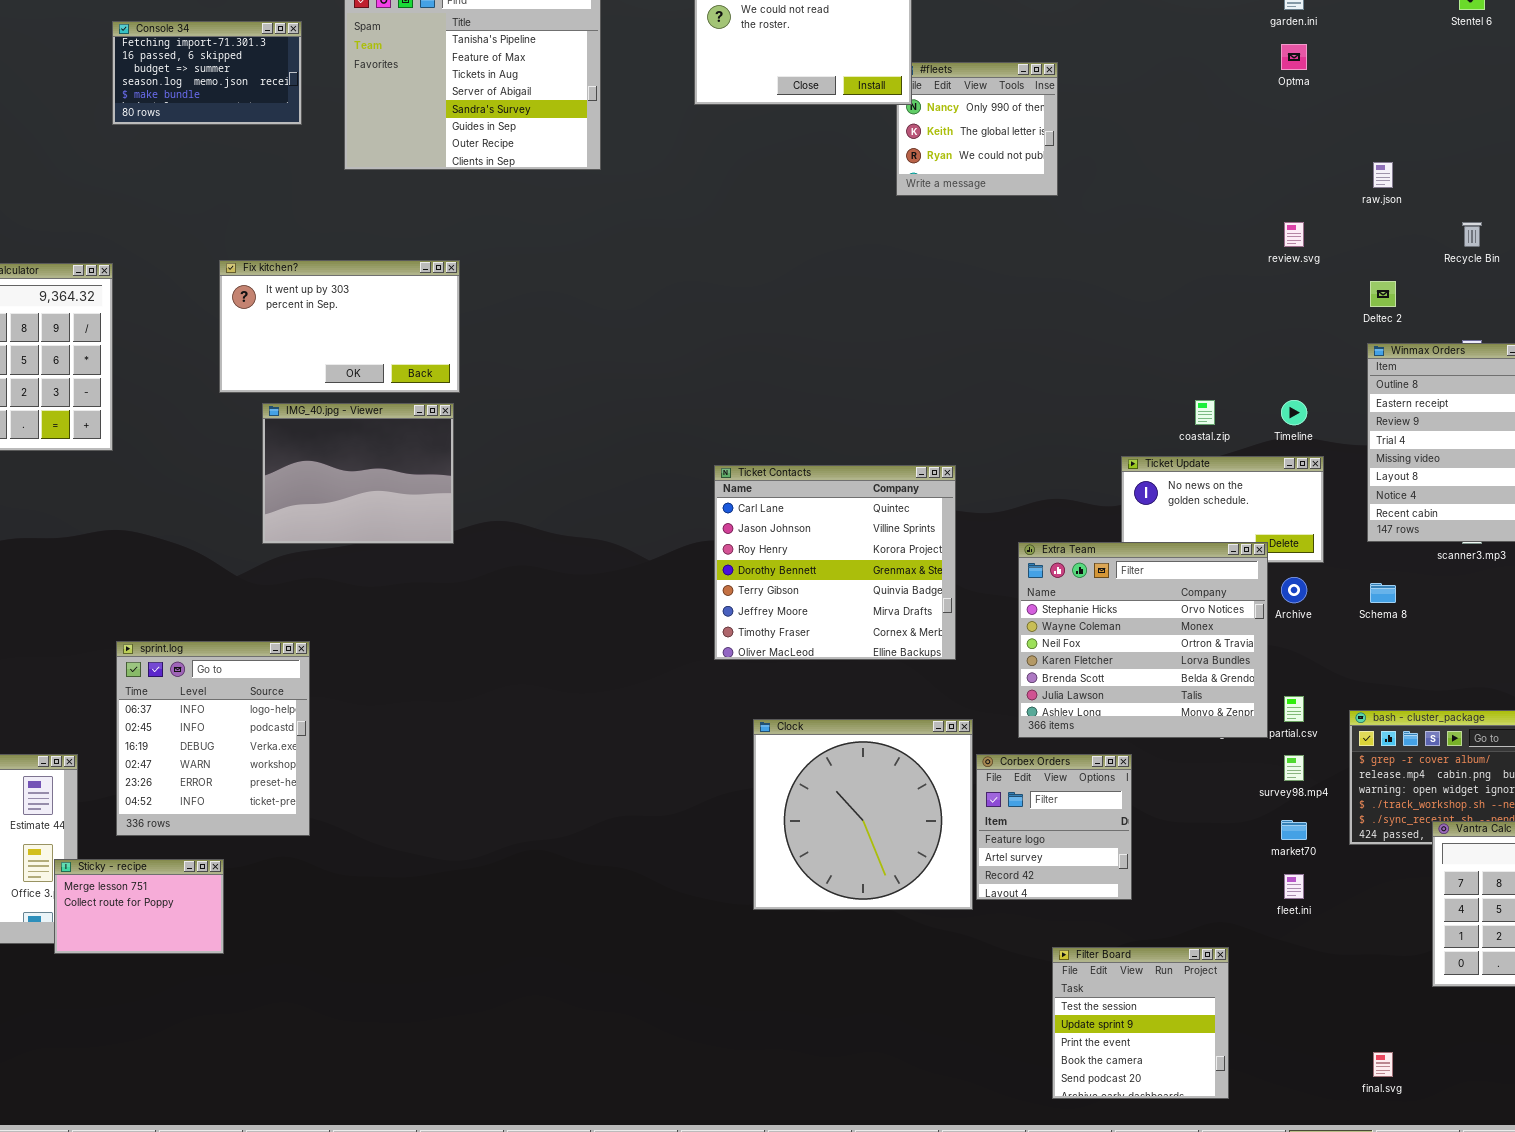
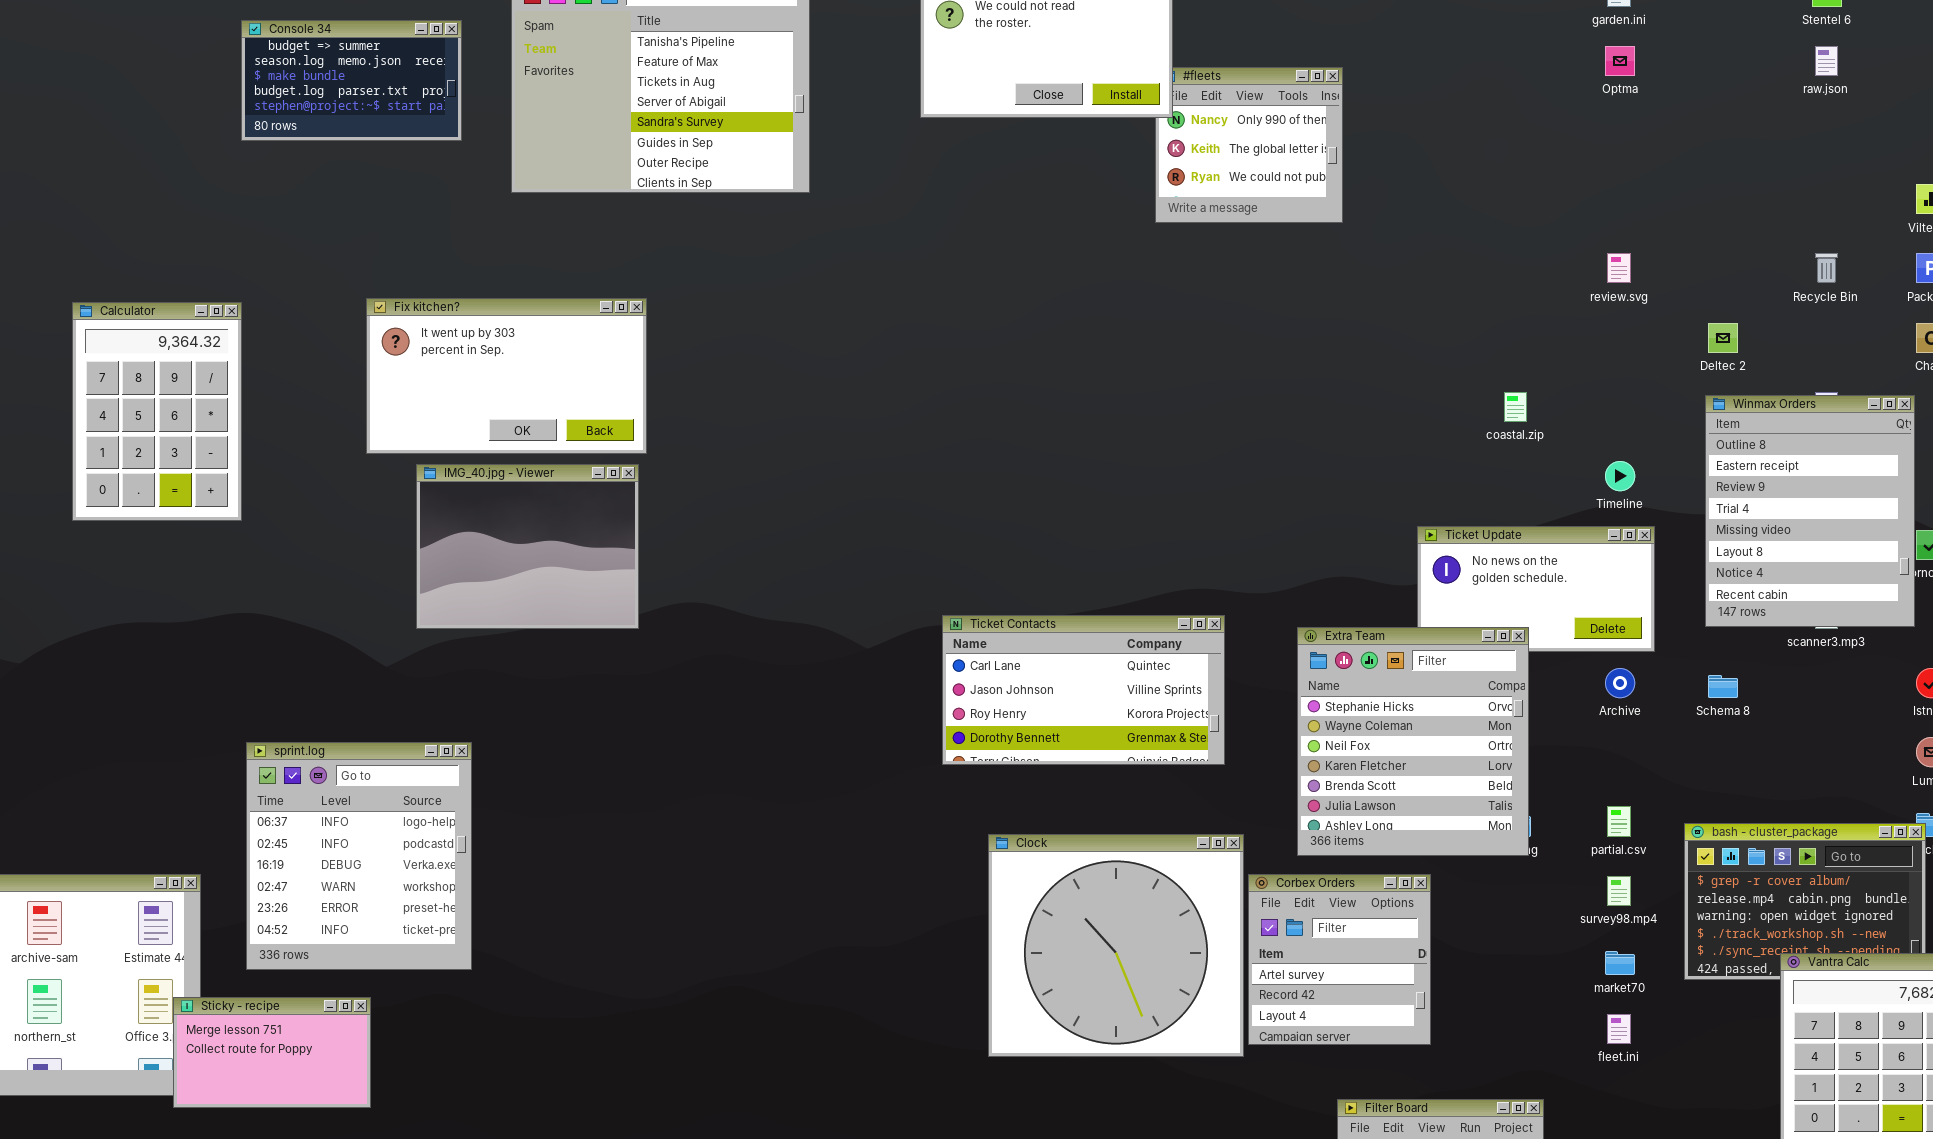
Console 34: [112,21,302,125] -> [241,20,462,141], scrolled down 2 rows
raw.json: [1373,162,1393,188] -> [1815,46,1838,76], moved
coastal.zip: [1195,400,1215,425] -> [1504,392,1527,422], moved
Ticket Contacts: [714,465,956,660] -> [942,615,1225,765], resized
Extra Team: [1018,542,1268,738] -> [1297,627,1529,856], resized
Corbex Orders: [976,754,1132,900] -> [1248,874,1431,1045], scrolled down 1 row

